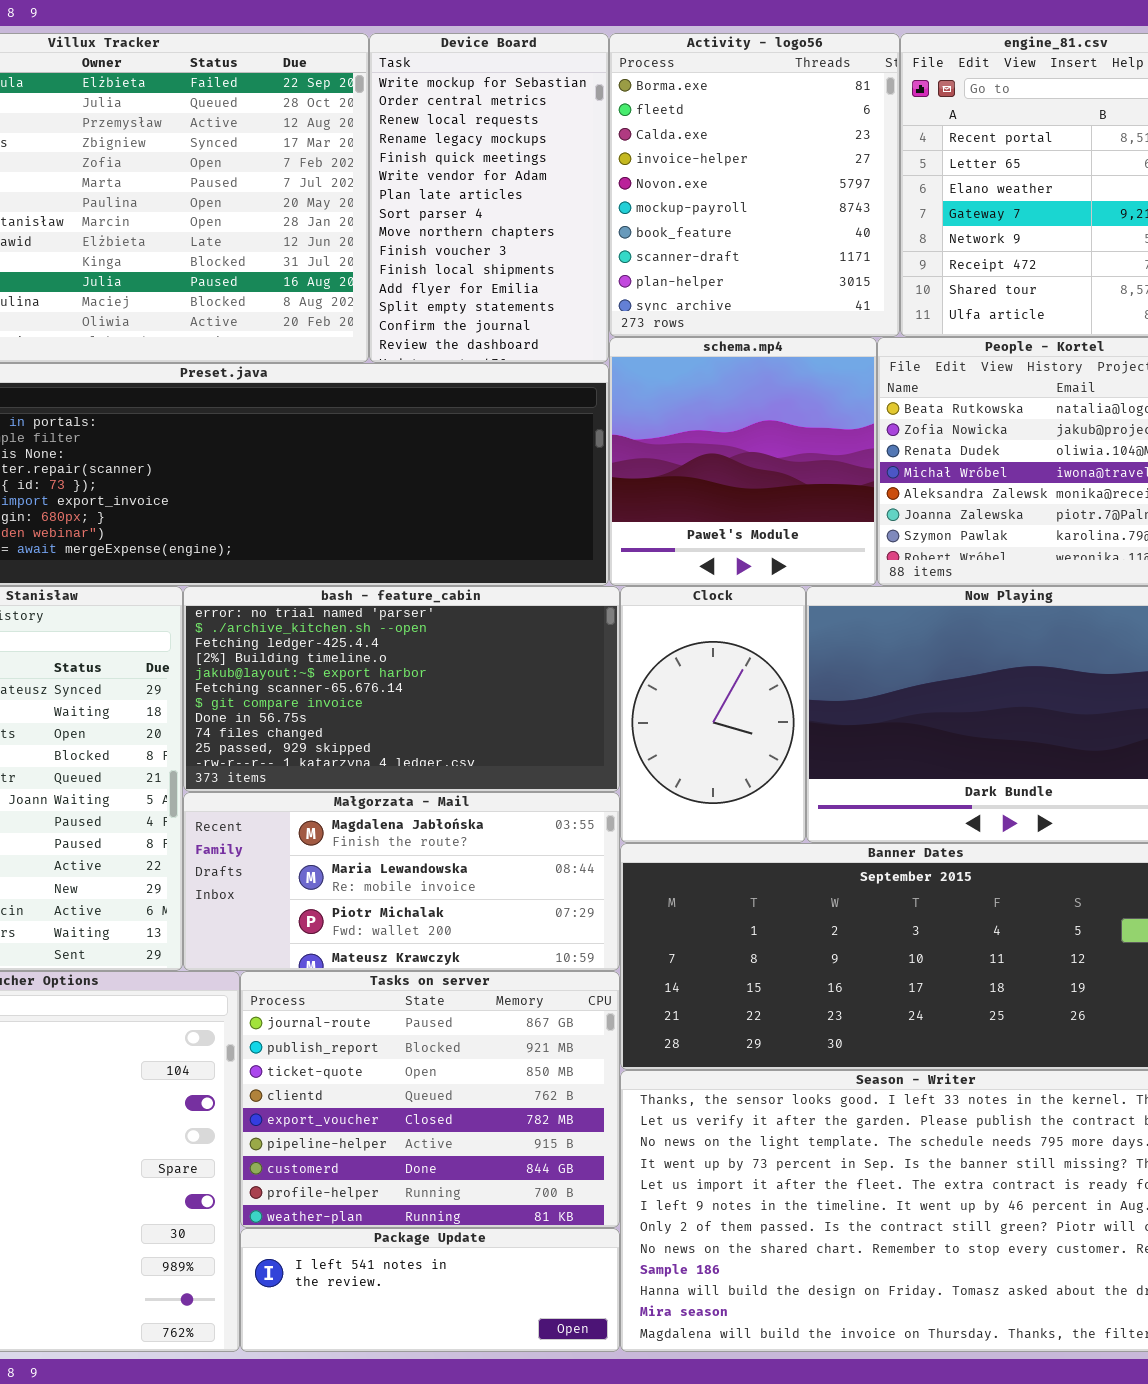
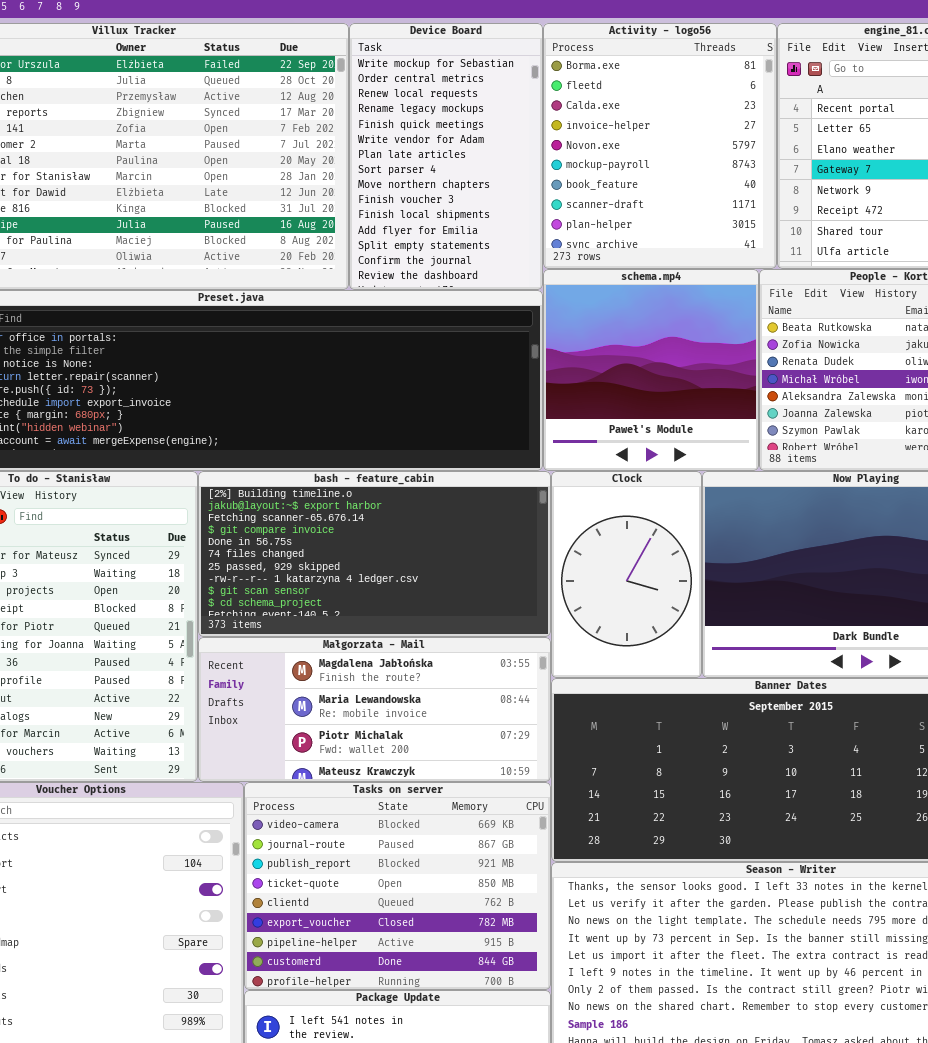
bash - feature_cabin: [183,586,620,792] -> [198,471,551,637], scrolled down 3 rows
Tasks on server: [240,971,620,1228] -> [244,782,551,990], scrolled up 1 row

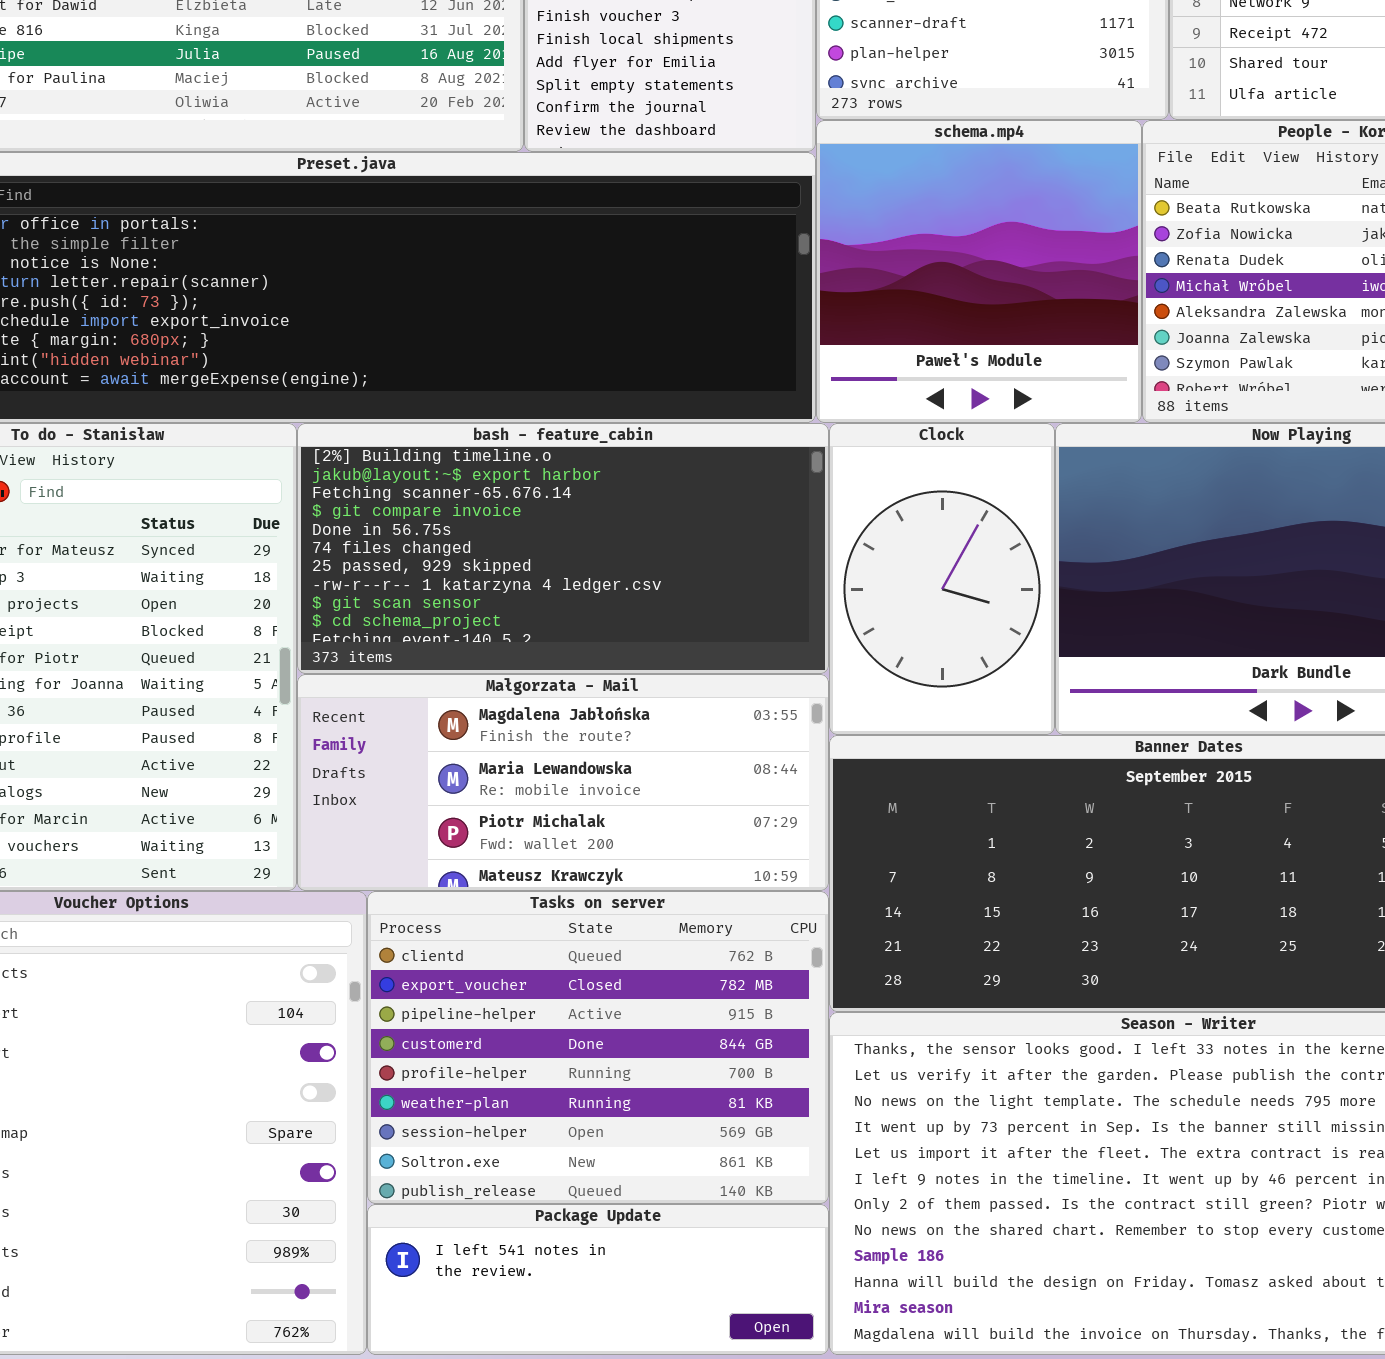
Tasks on server: [244,782,551,990] -> [367,891,829,1204], scrolled down 4 rows

